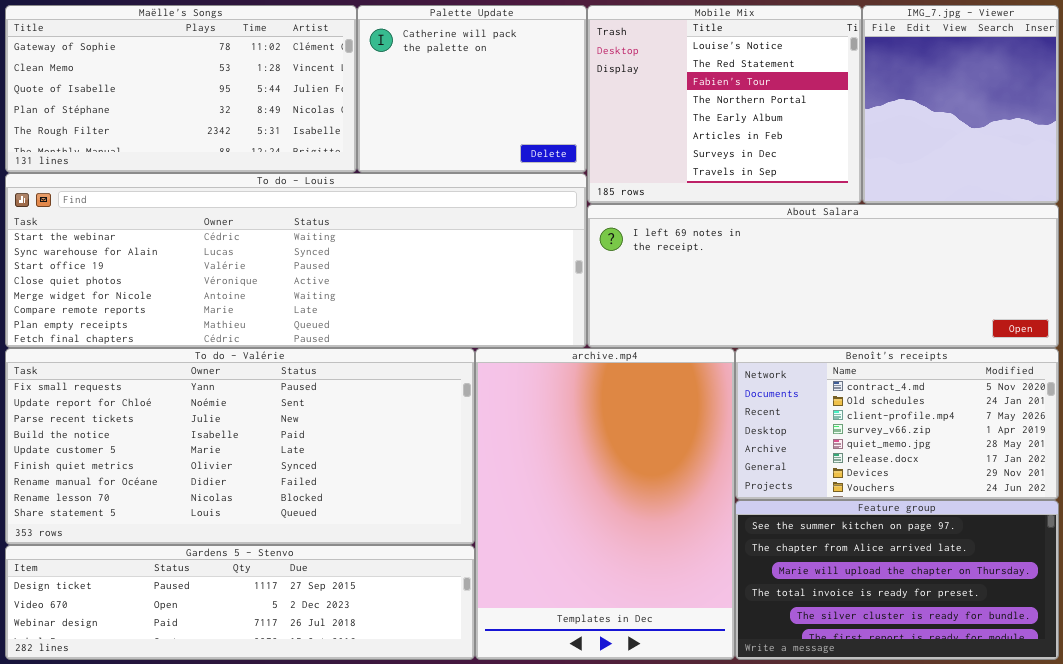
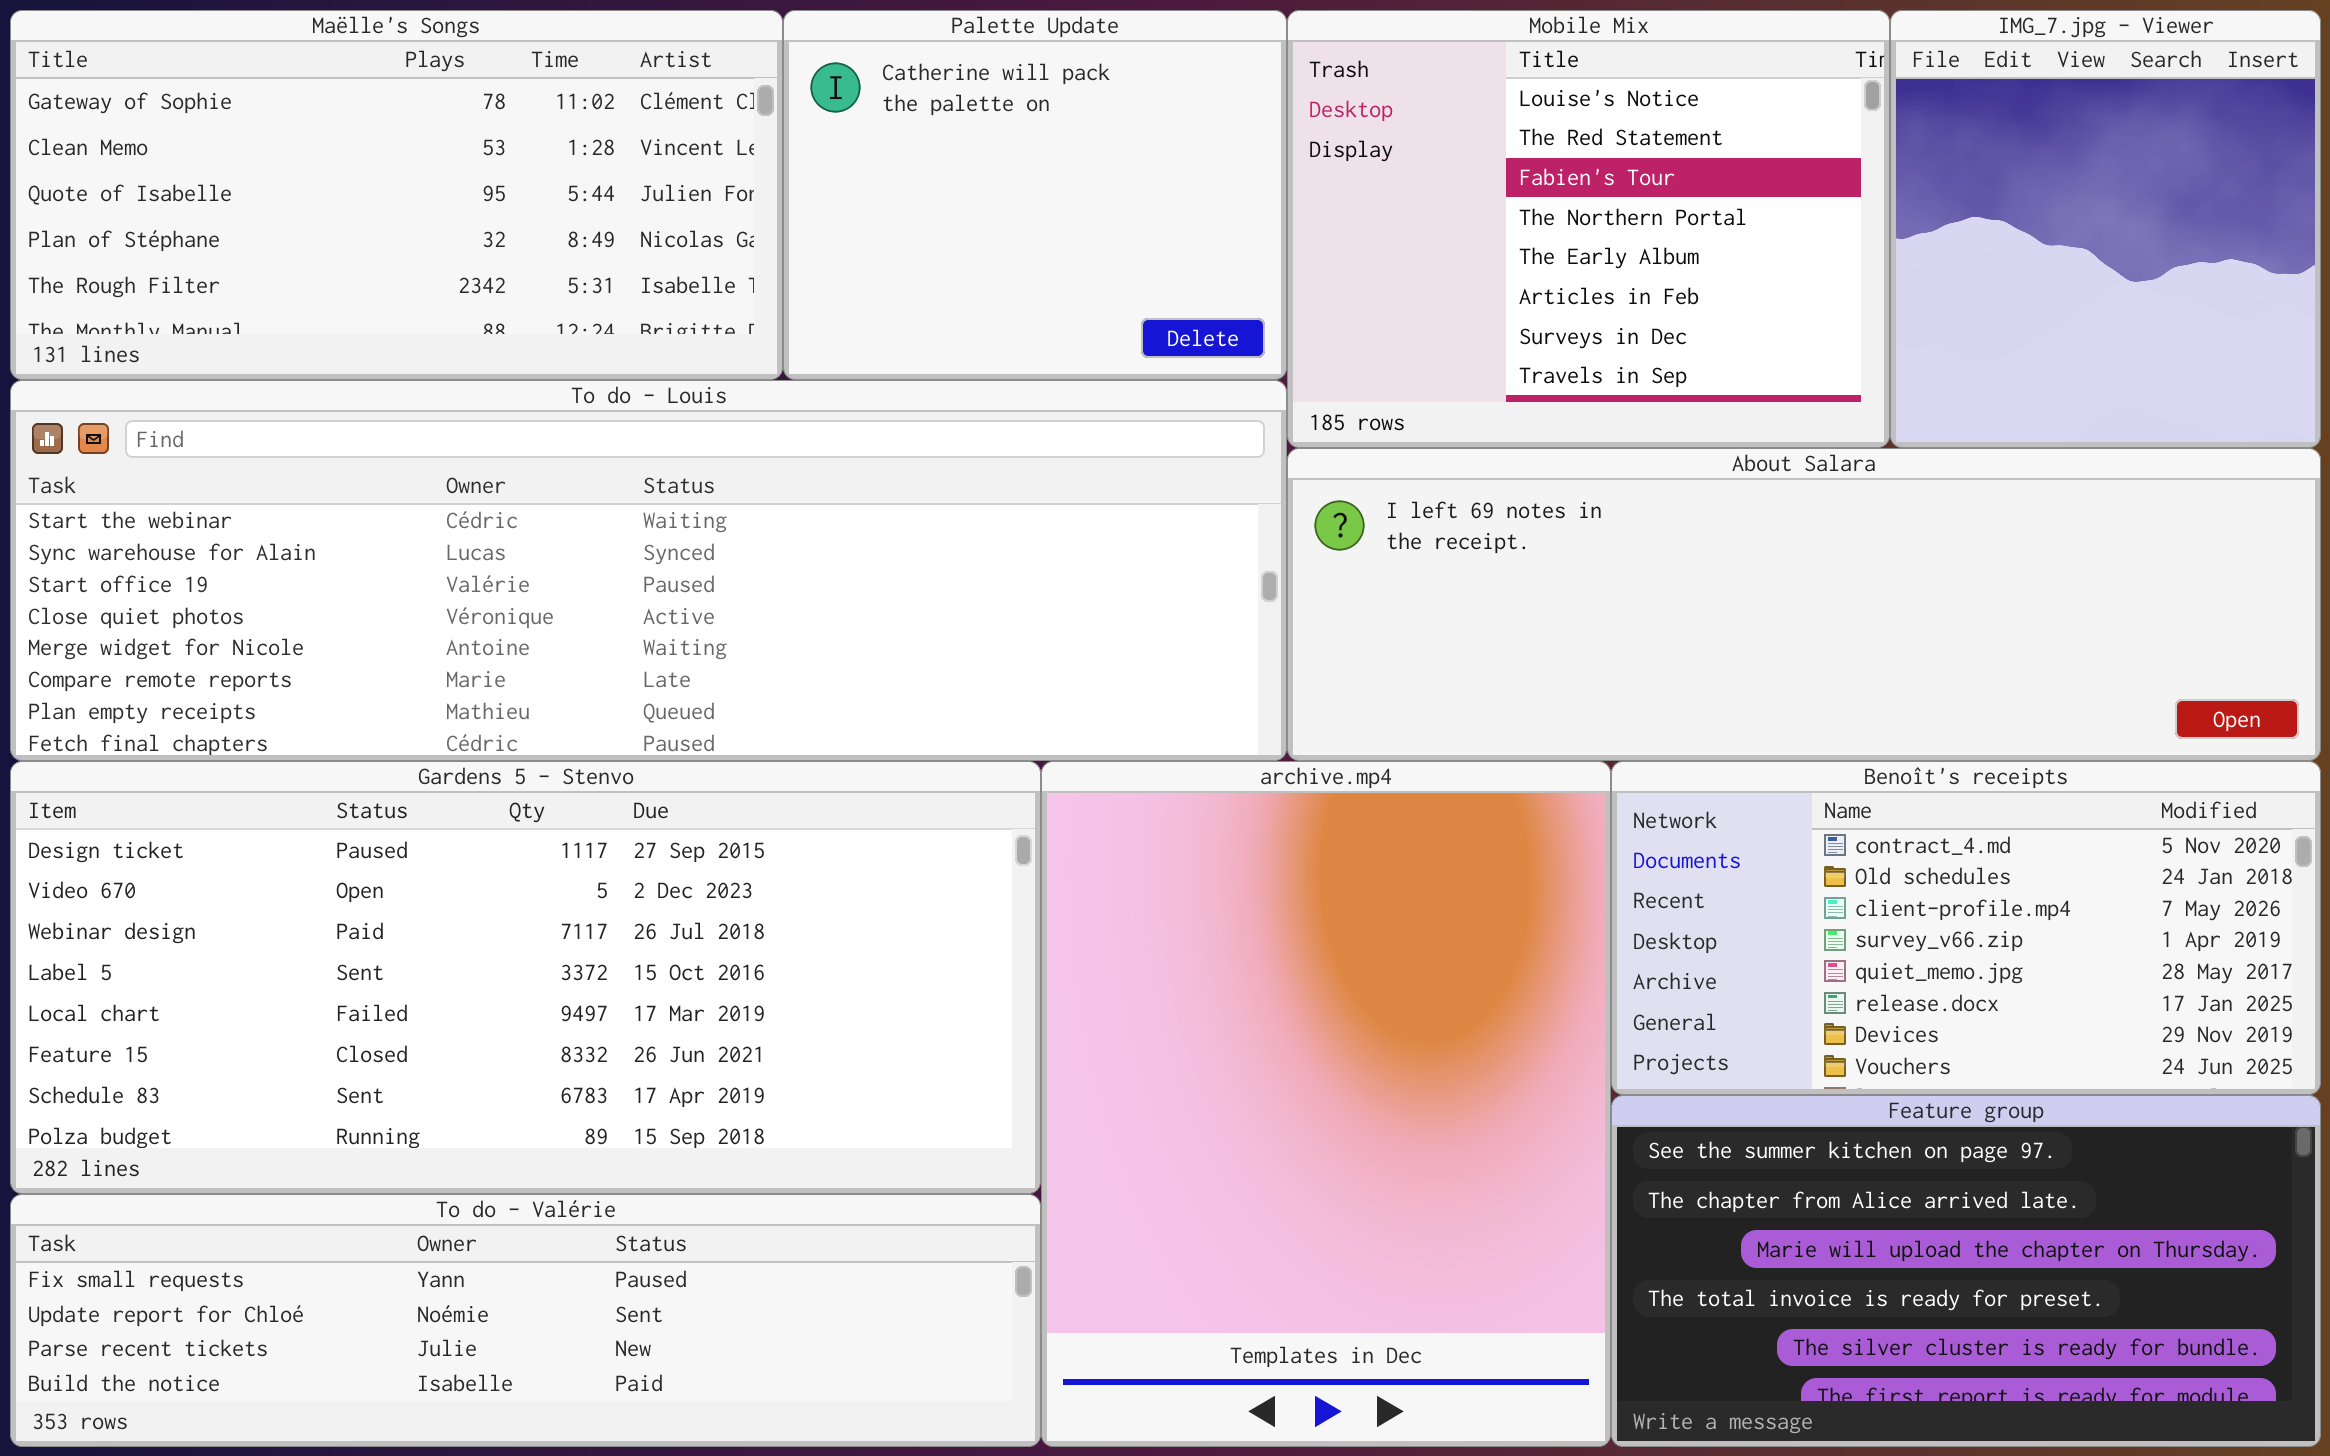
To do - Valérie: [5,348,475,545] -> [10,1194,1041,1447], moved, resized
Gardens 5 - Stenvo: [5,545,475,660] -> [10,761,1041,1194], moved, resized

